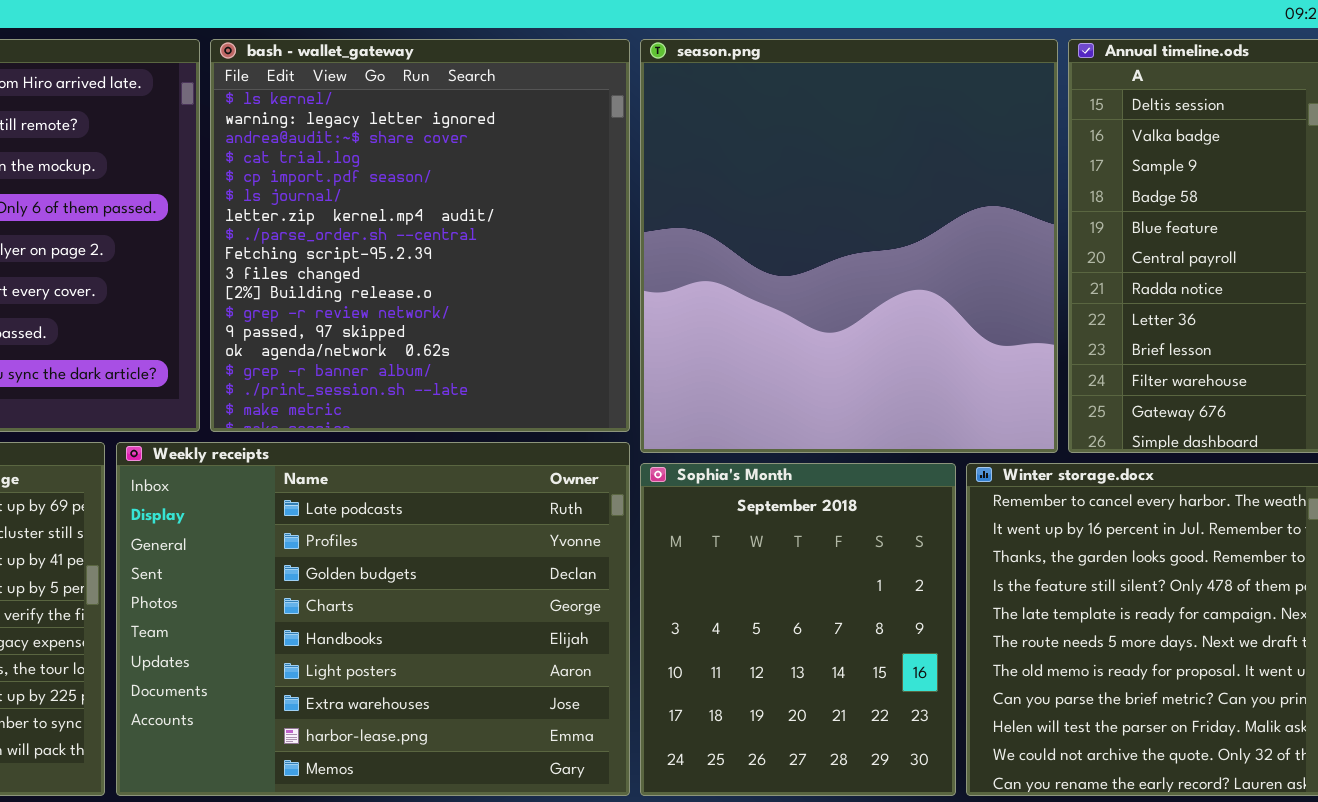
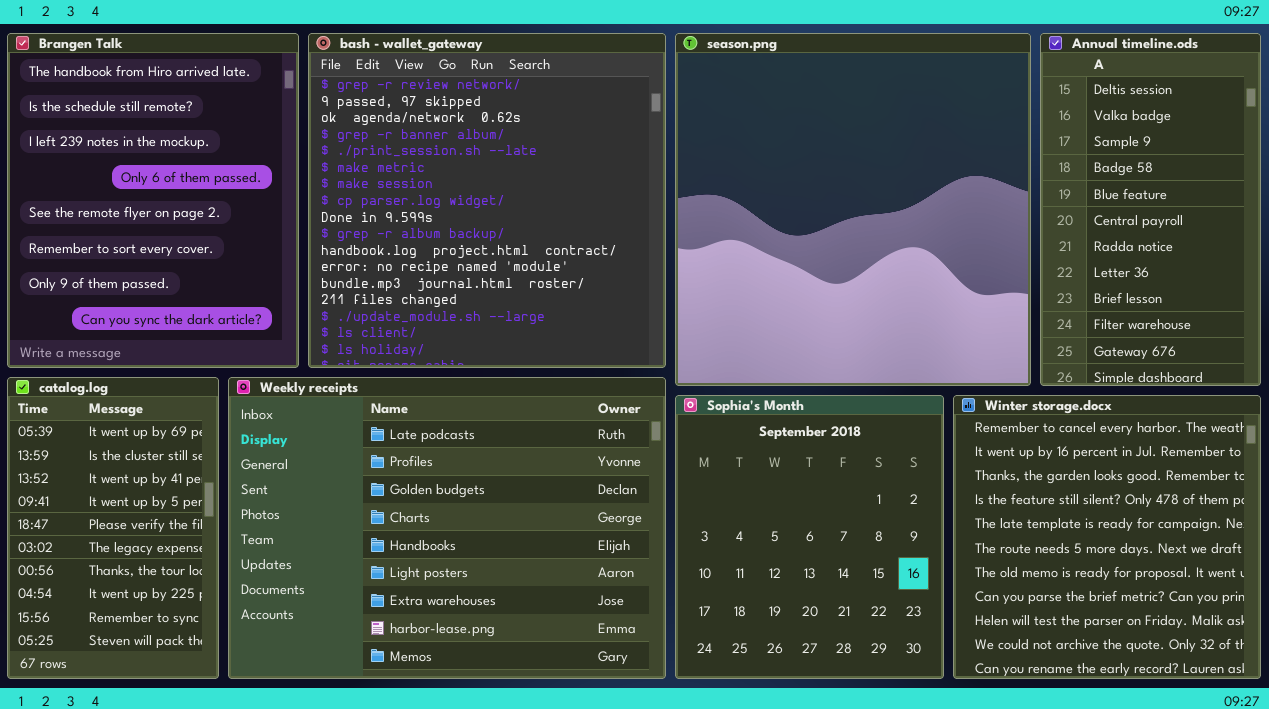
bash - wallet_gateway: [210,39,630,432] -> [308,33,666,368], scrolled down 11 rows

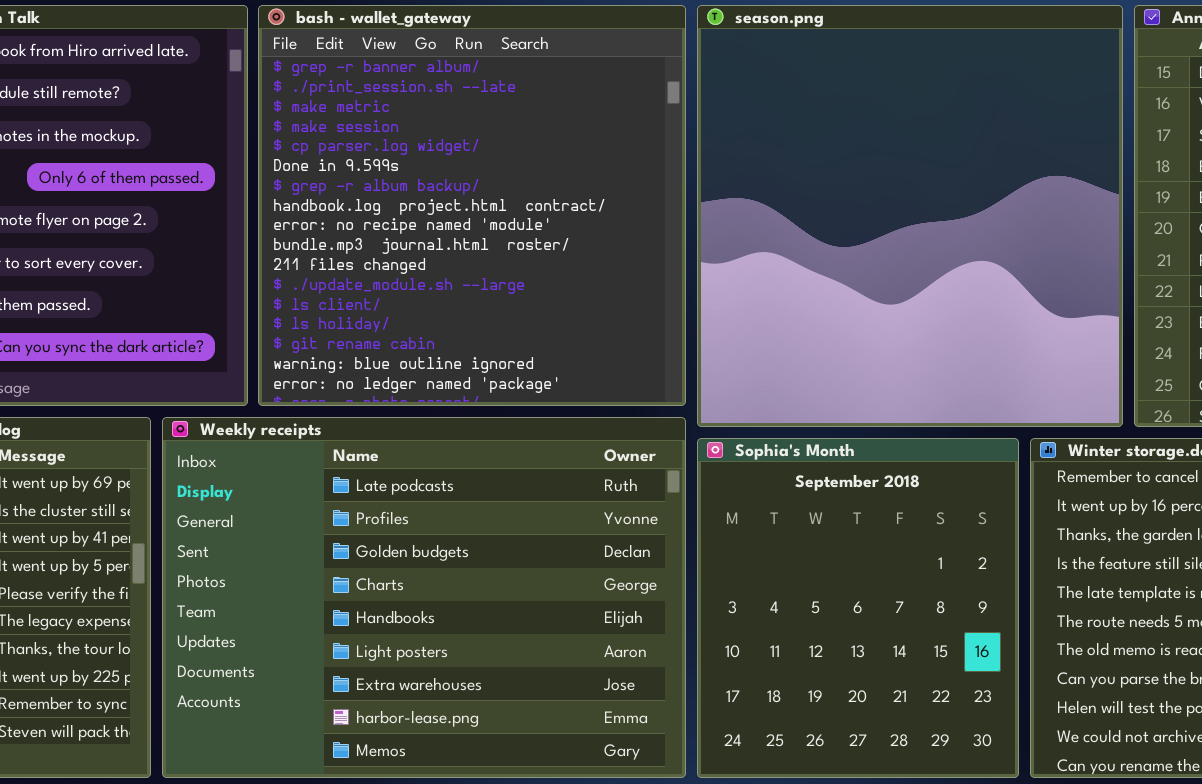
bash - wallet_gateway: [308,33,666,368] -> [258,5,686,406], scrolled down 3 rows

